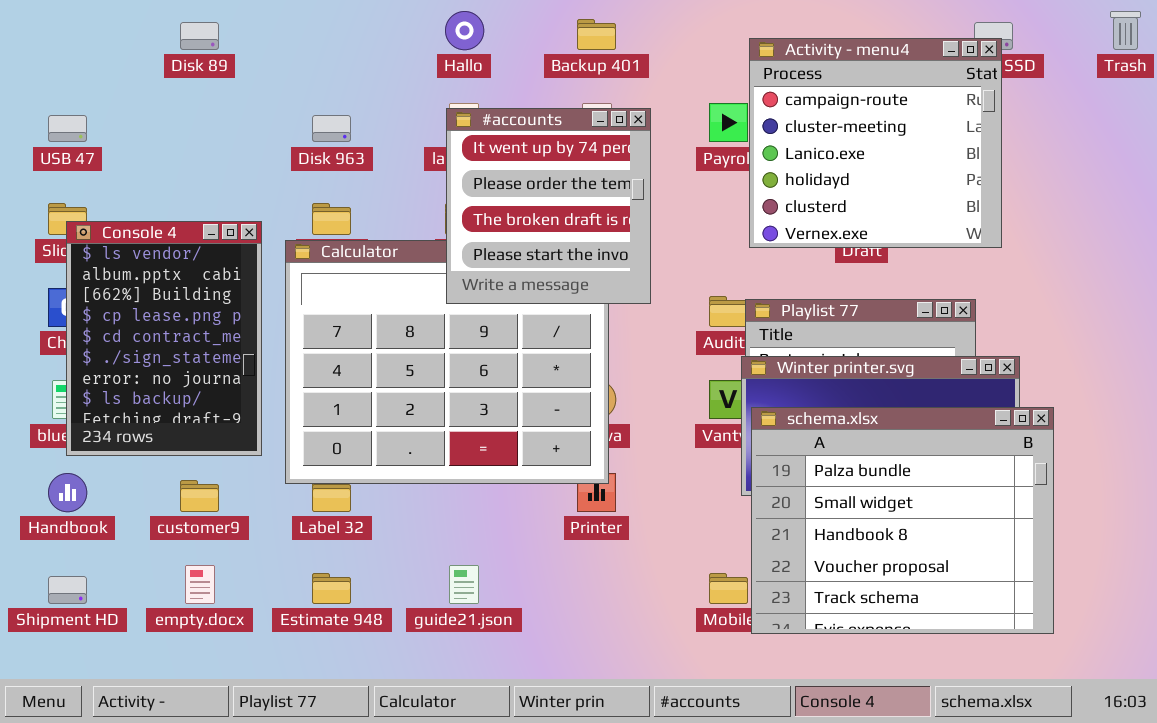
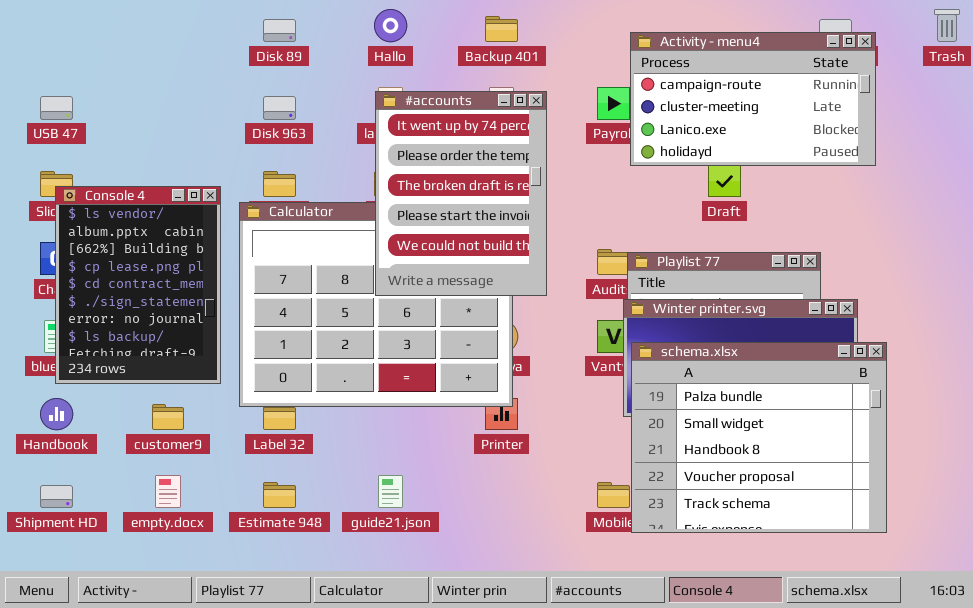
Disk 89: [180,22,219,50] -> [263,19,296,42], moved
Activity - menu4: [749,38,1002,248] -> [630,32,876,166], resized
#accounts: [446,108,651,304] -> [375,91,547,296], resized

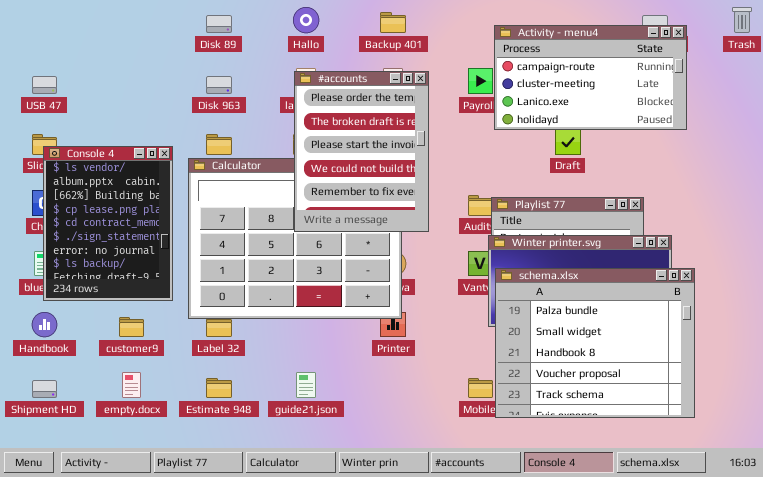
#accounts: [375,91,547,296] -> [294,71,429,232], scrolled down 1 row

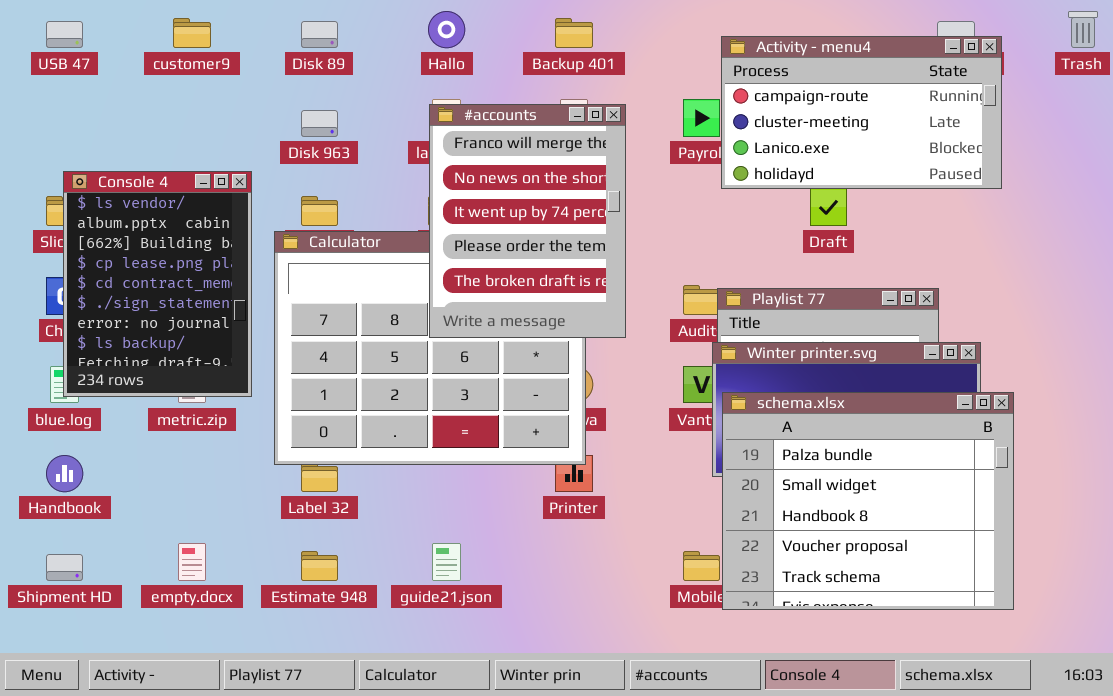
#accounts: [294,71,429,232] -> [429,104,626,338], scrolled up 3 rows
USB 47: [32,76,57,94] -> [46,21,83,48], moved
Console 4: [43,146,173,301] -> [63,171,252,397], moved
customer9: [119,317,144,337] -> [173,18,211,48], moved

